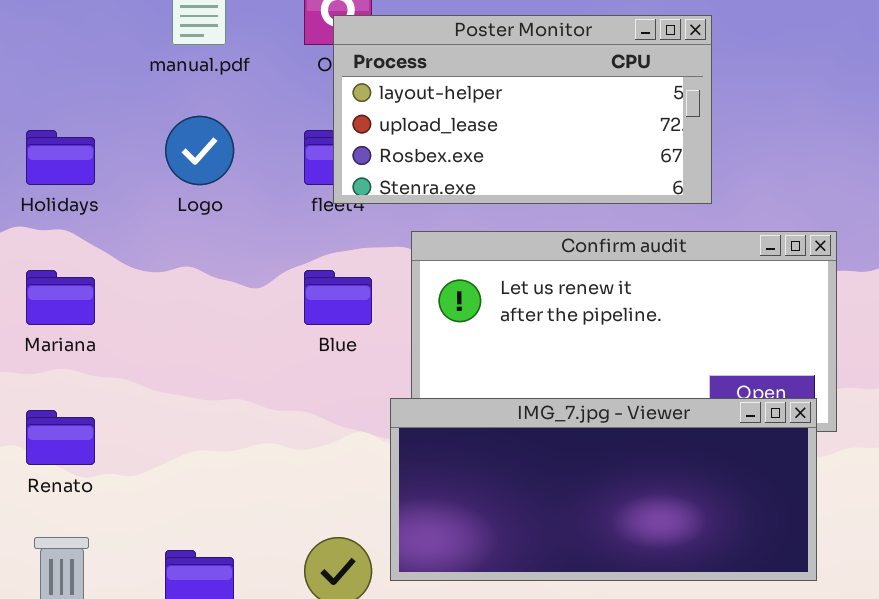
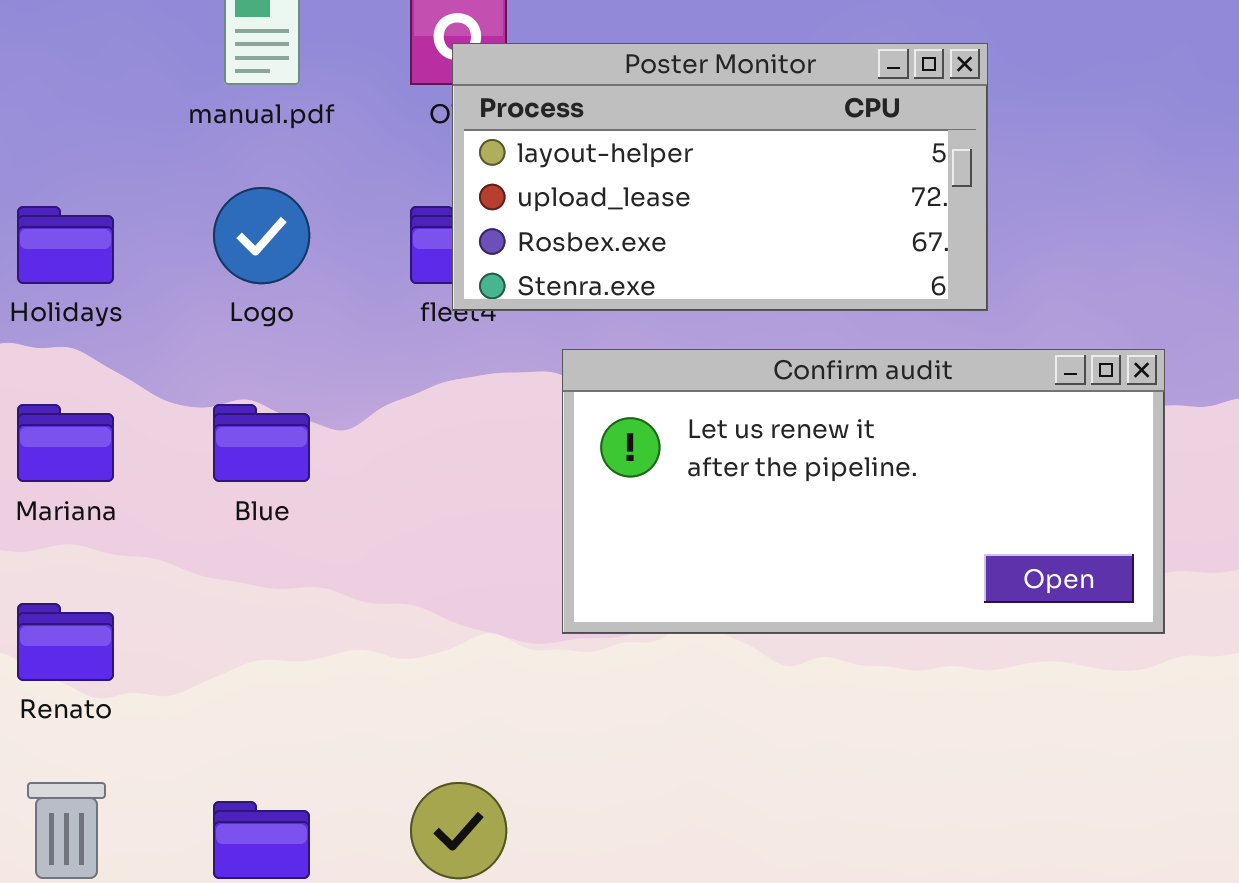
Blue: [304,270,372,325] -> [213,404,310,482], moved
IMG_7.jpg - Viewer: [390,398,817,581] -> none, closed

